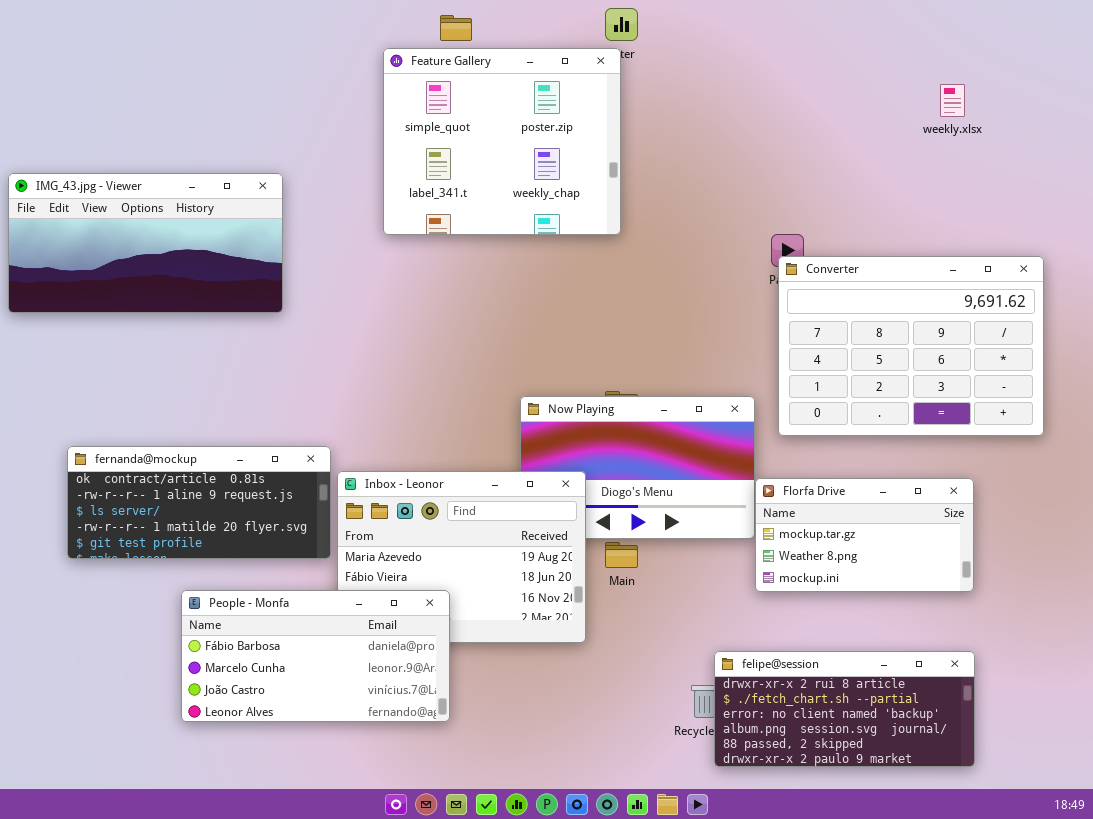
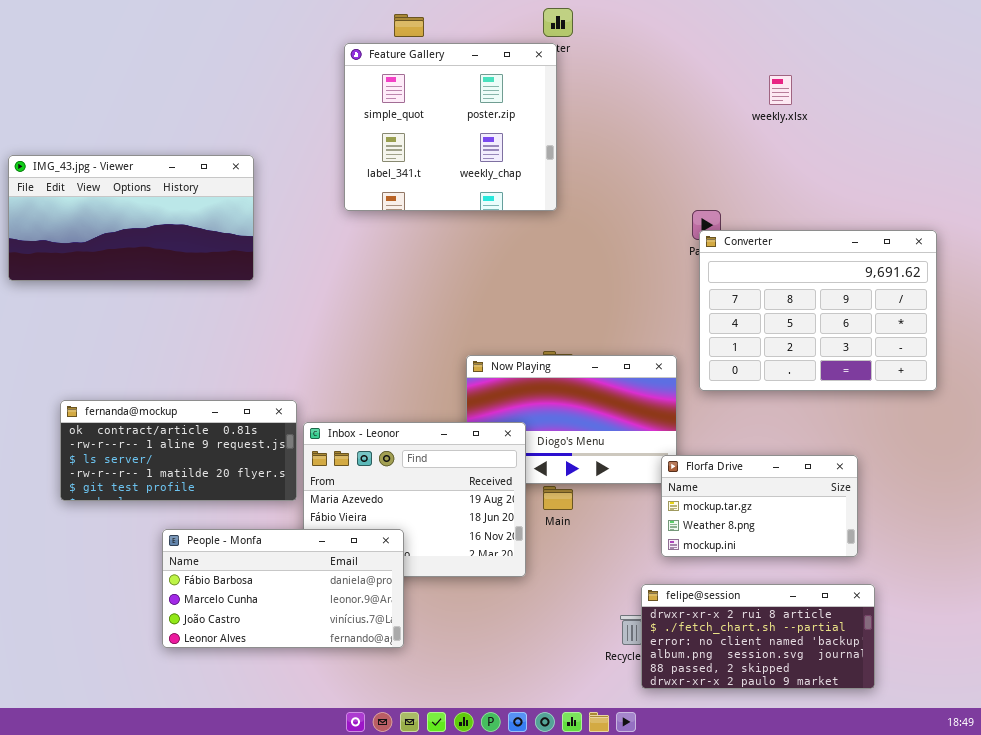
weekly.xlsx: [940,84,965,117] -> [769,75,792,105], moved
Florfa Drive: [755,478,974,592] -> [661,455,858,557], moved

